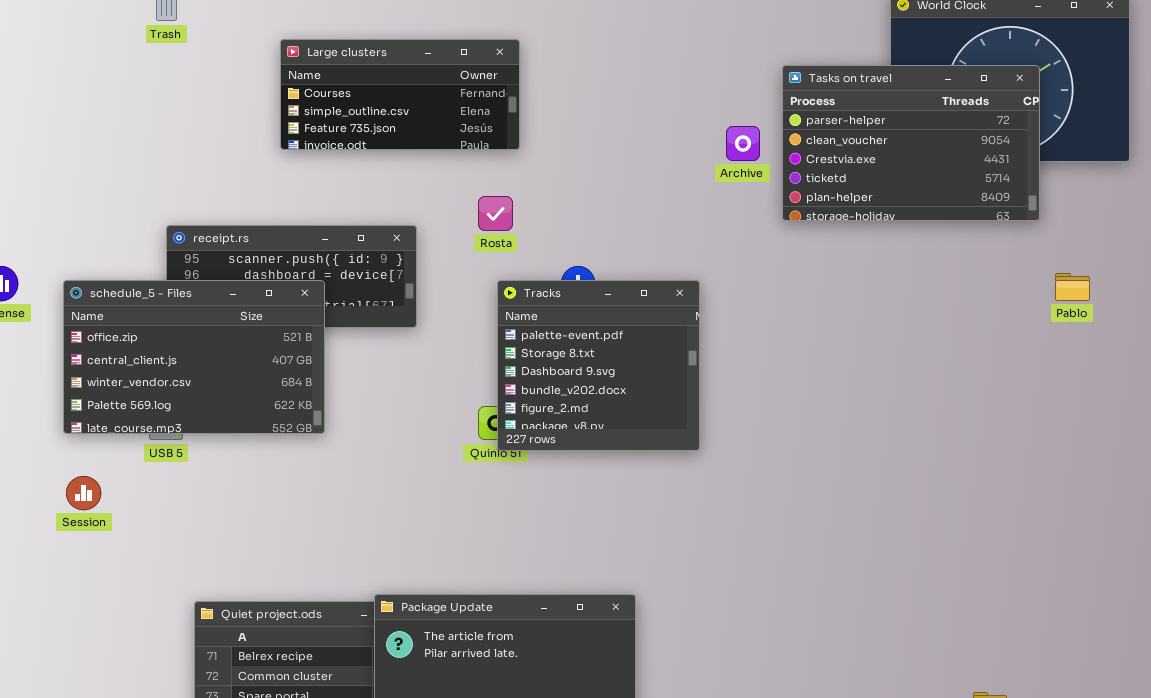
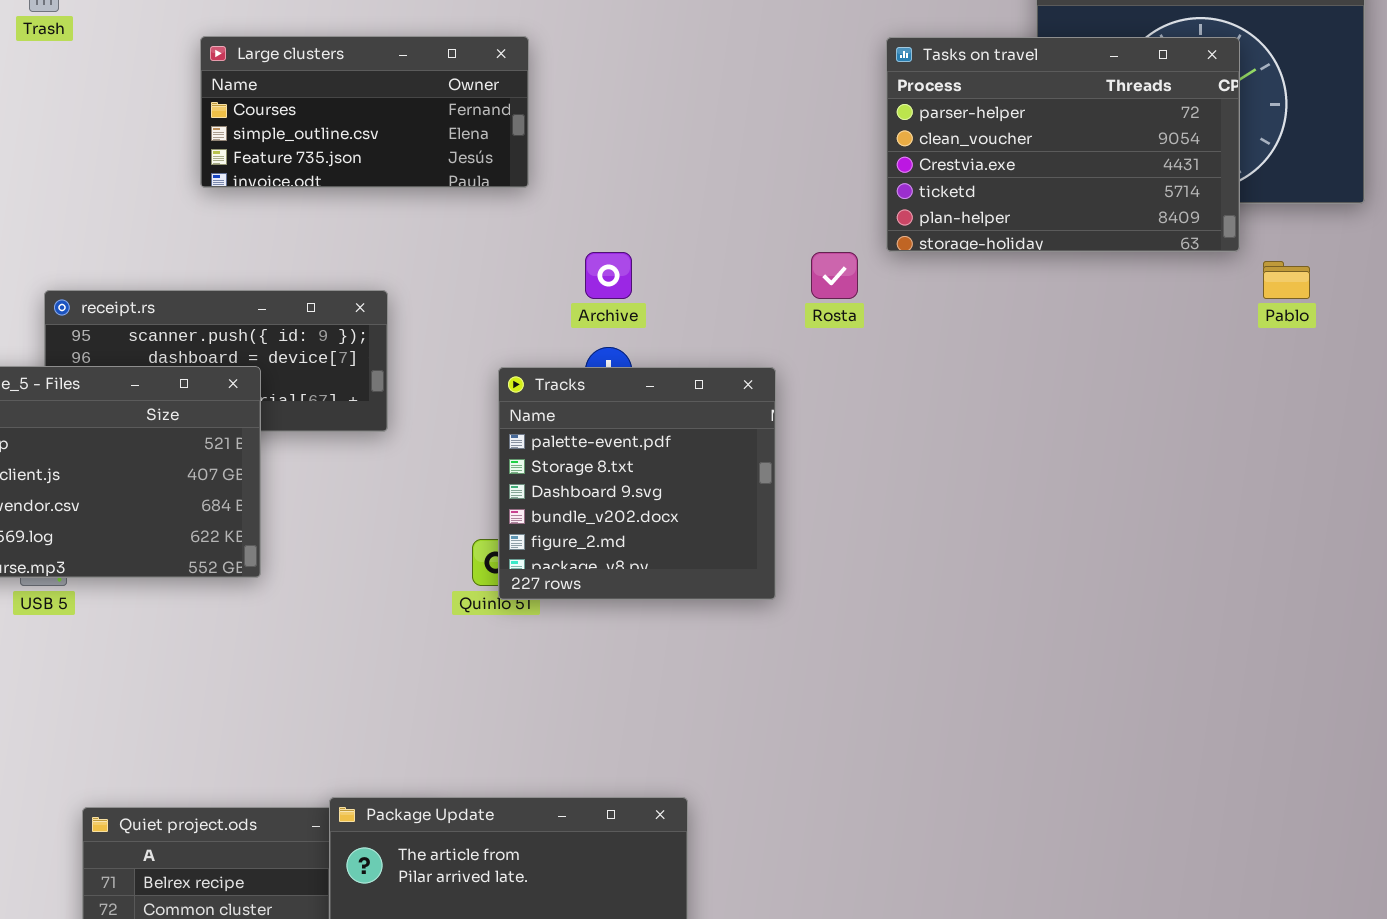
Tasks on travel: [782,65,1040,221] -> [886,37,1240,252], moved
Archive: [726,126,760,161] -> [585,252,632,299], moved
Rosta: [478,196,513,231] -> [811,252,858,299], moved
Pablo: [1055,273,1090,301] -> [1263,261,1310,299], moved

